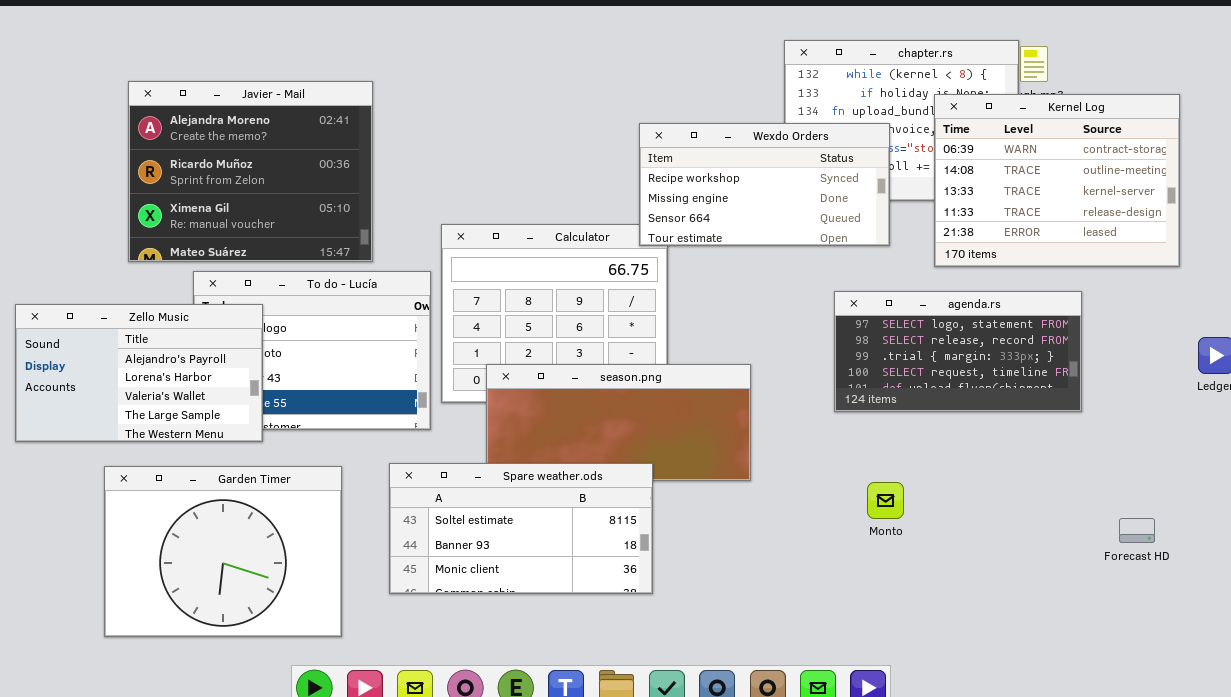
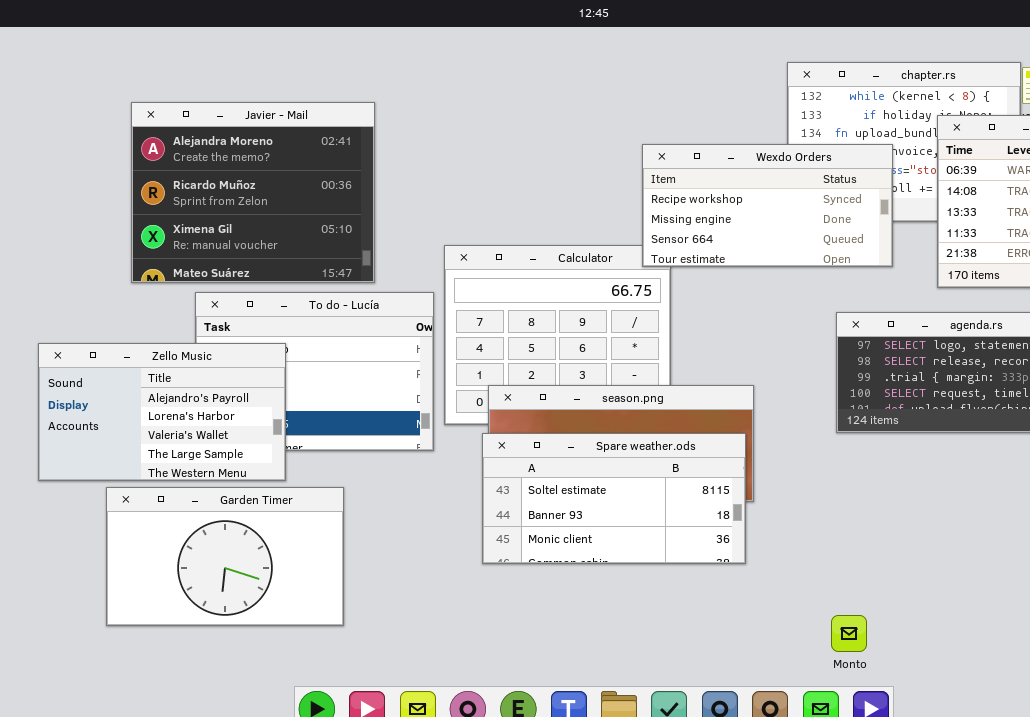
Zello Music: [15,304,263,442] -> [38,343,286,481], moved
Spare weather.ods: [389,463,653,594] -> [482,433,746,564], moved
Garden Timer: [104,466,342,637] -> [106,487,344,626], resized
Monto: [867,482,904,519] -> [831,615,867,652], moved

